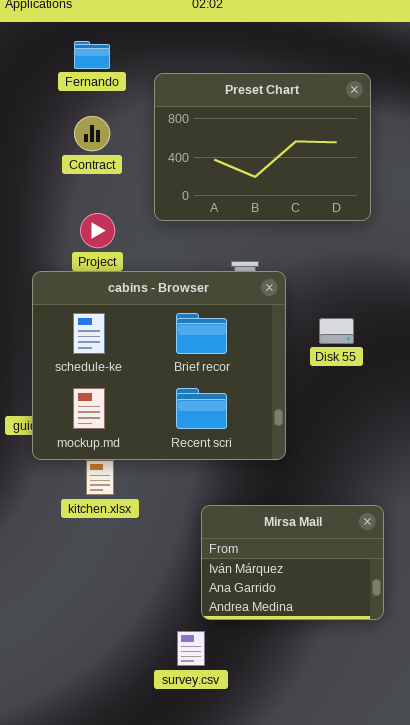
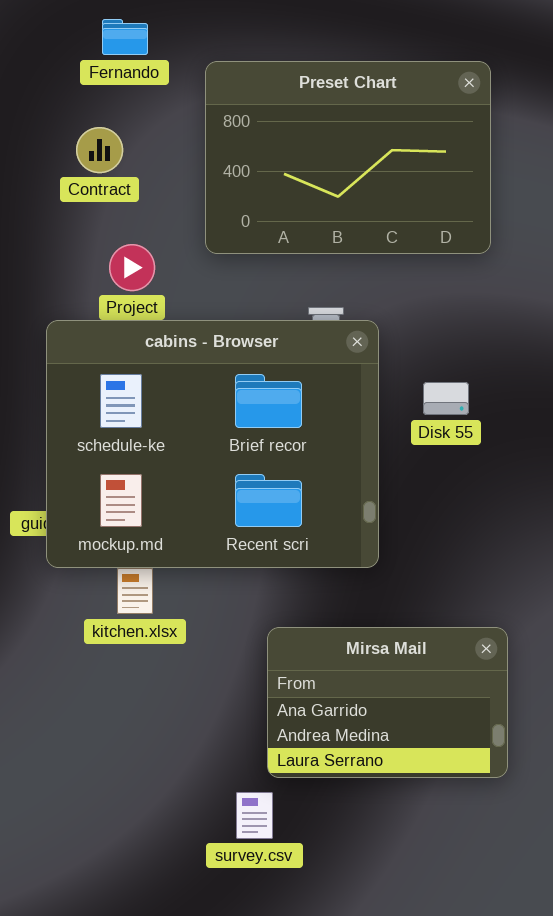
Contract: [74,116,110,151] -> [76,127,123,173], moved
Mirsa Mail: [201,505,384,620] -> [267,627,508,778], scrolled down 1 row

